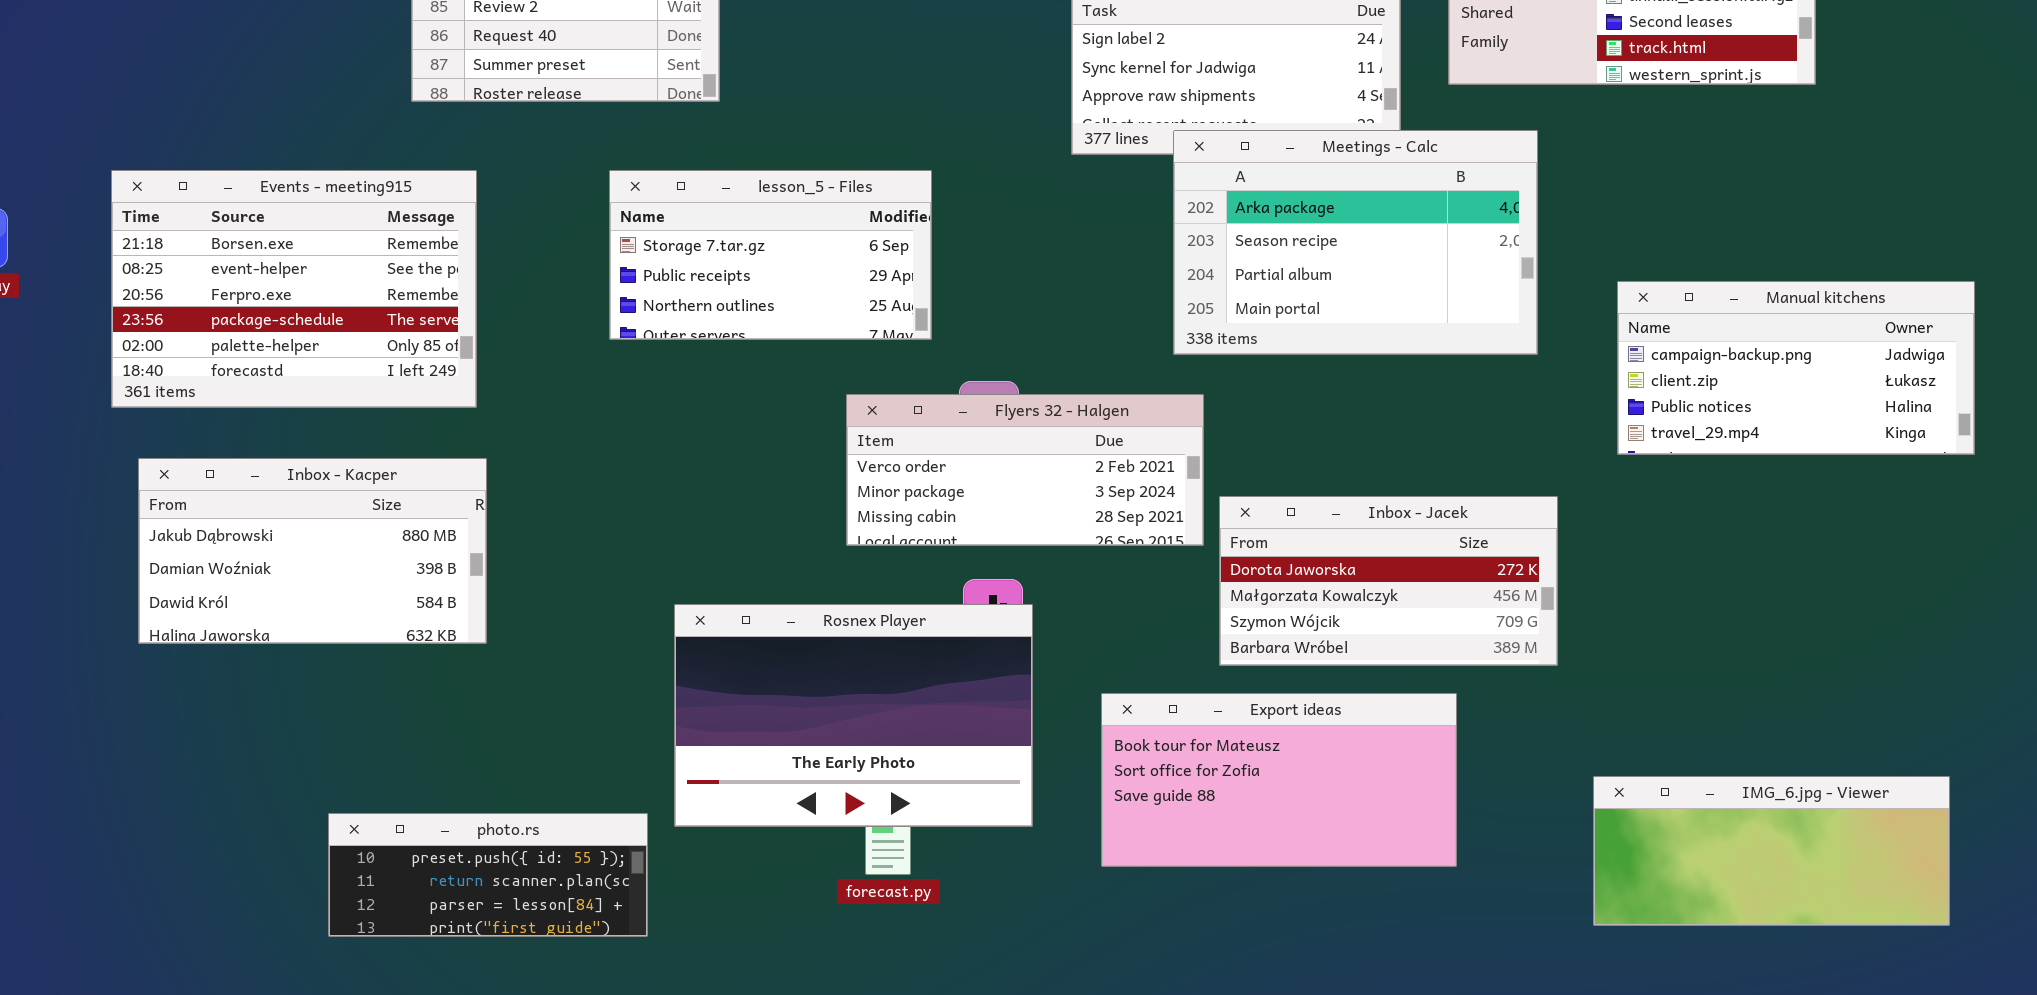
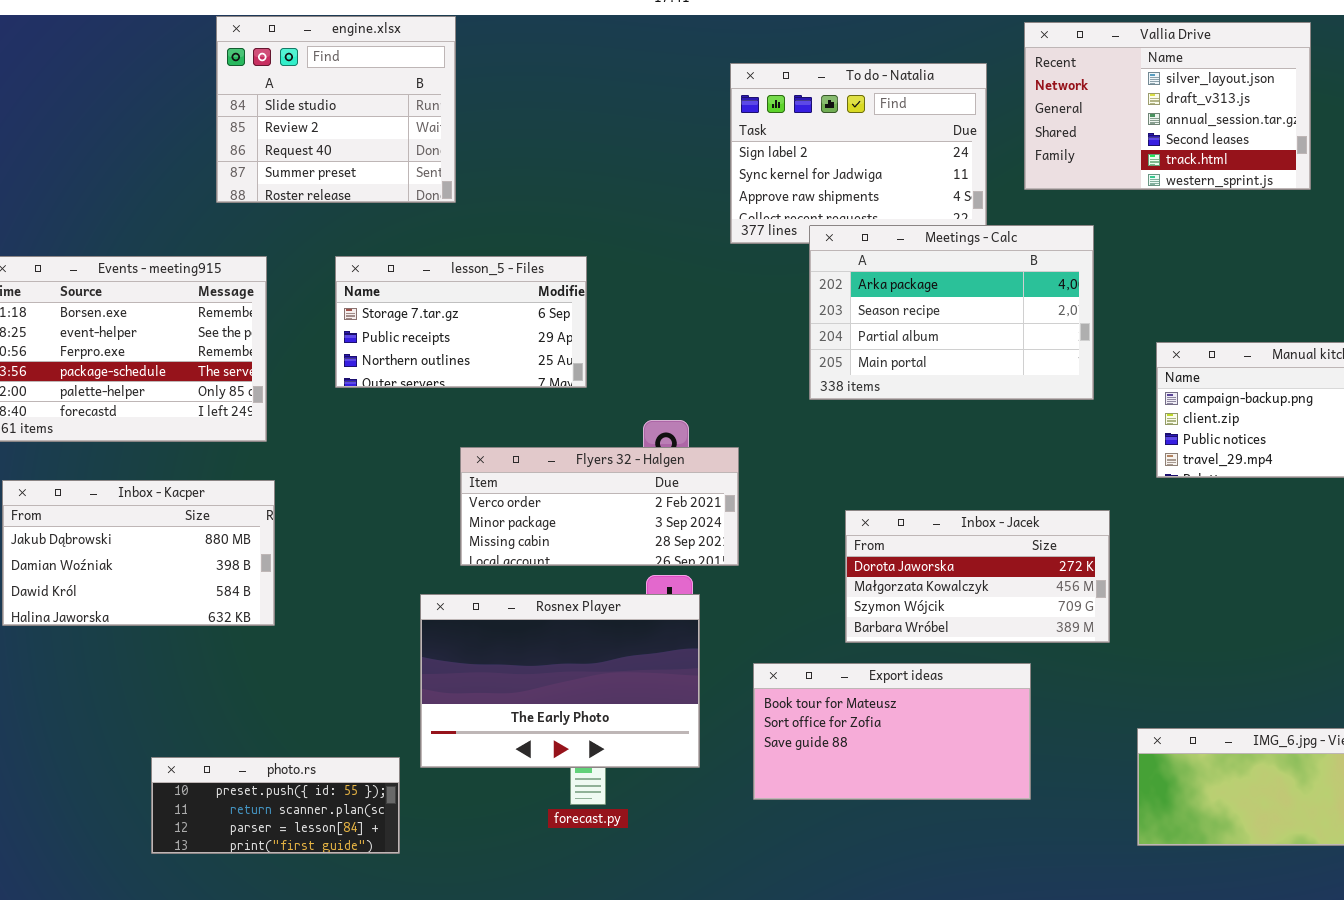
lesson_5 - Files: [609,170,932,340] -> [335,256,587,388], moved
Flyers 32 - Halgen: [846,394,1204,546] -> [460,447,739,566], moved

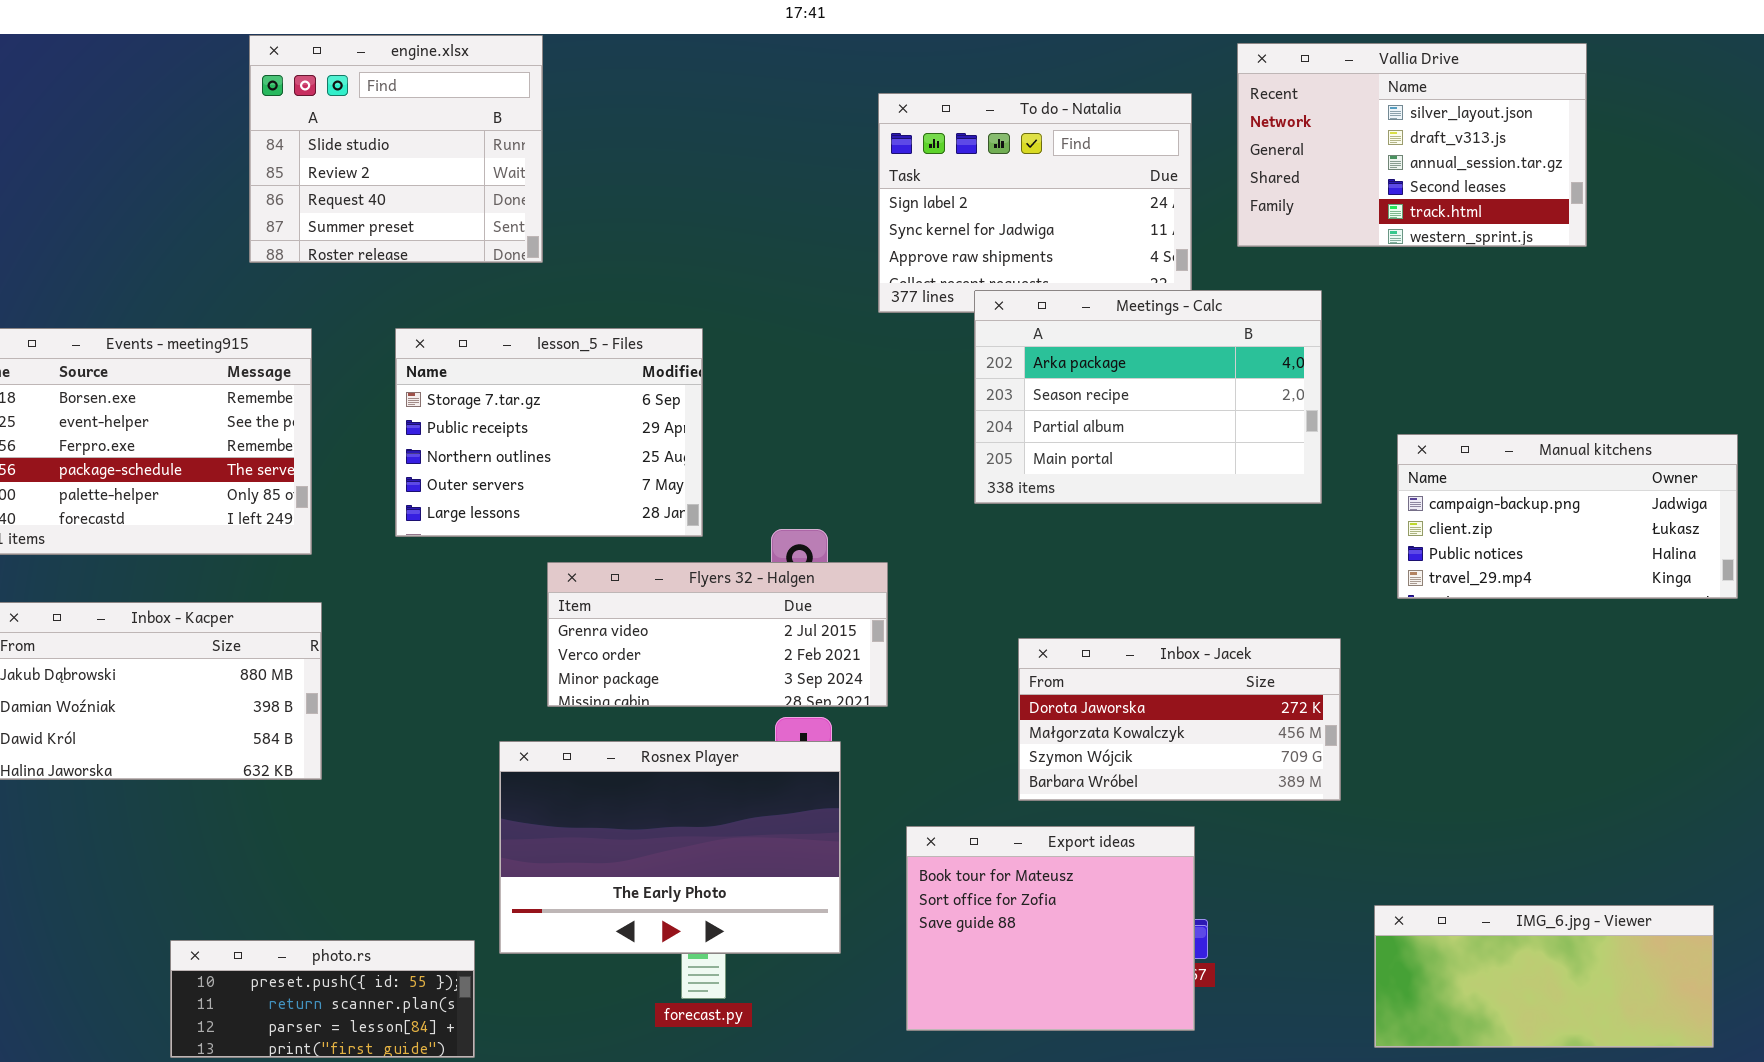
lesson_5 - Files: [335,256,587,388] -> [395,328,703,537], resized
Flyers 32 - Halgen: [460,447,739,566] -> [547,562,888,707], scrolled up 1 row
Export ideas: [753,663,1031,800] -> [906,826,1195,1031], resized

